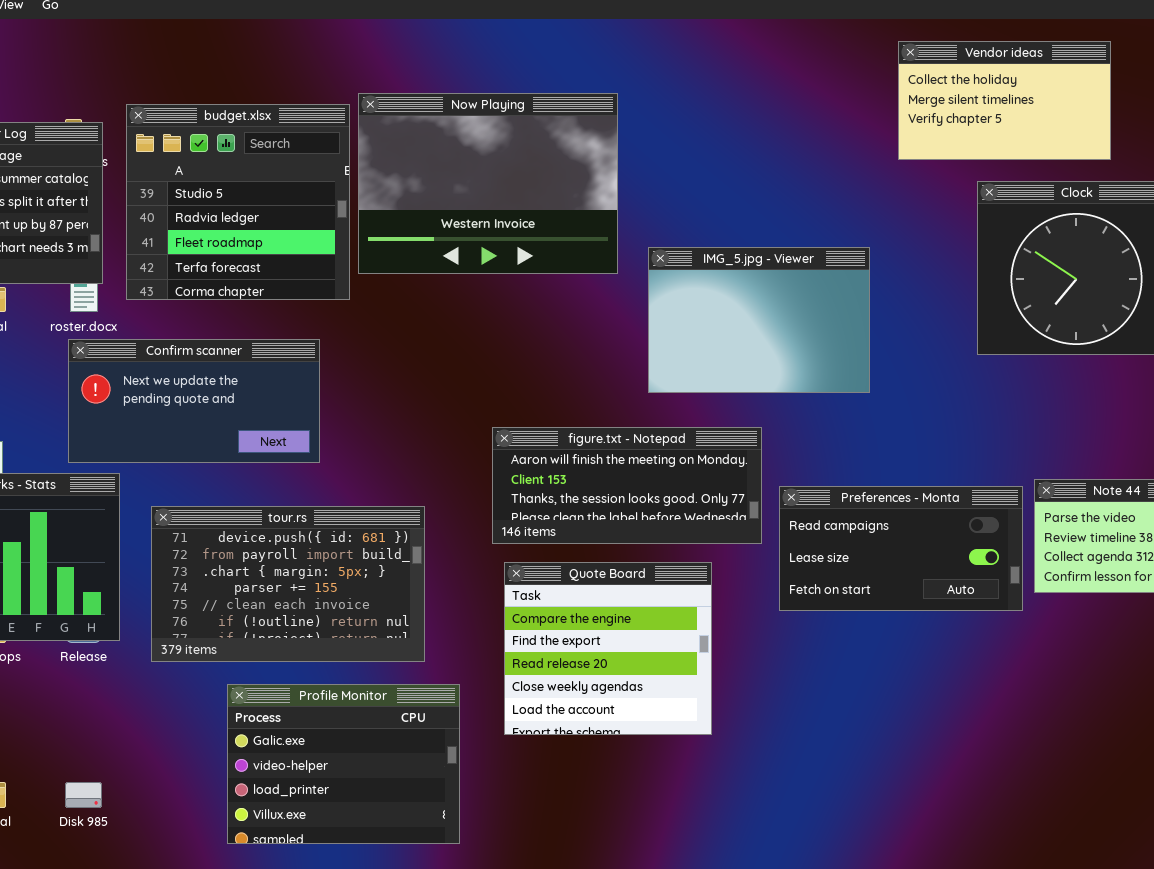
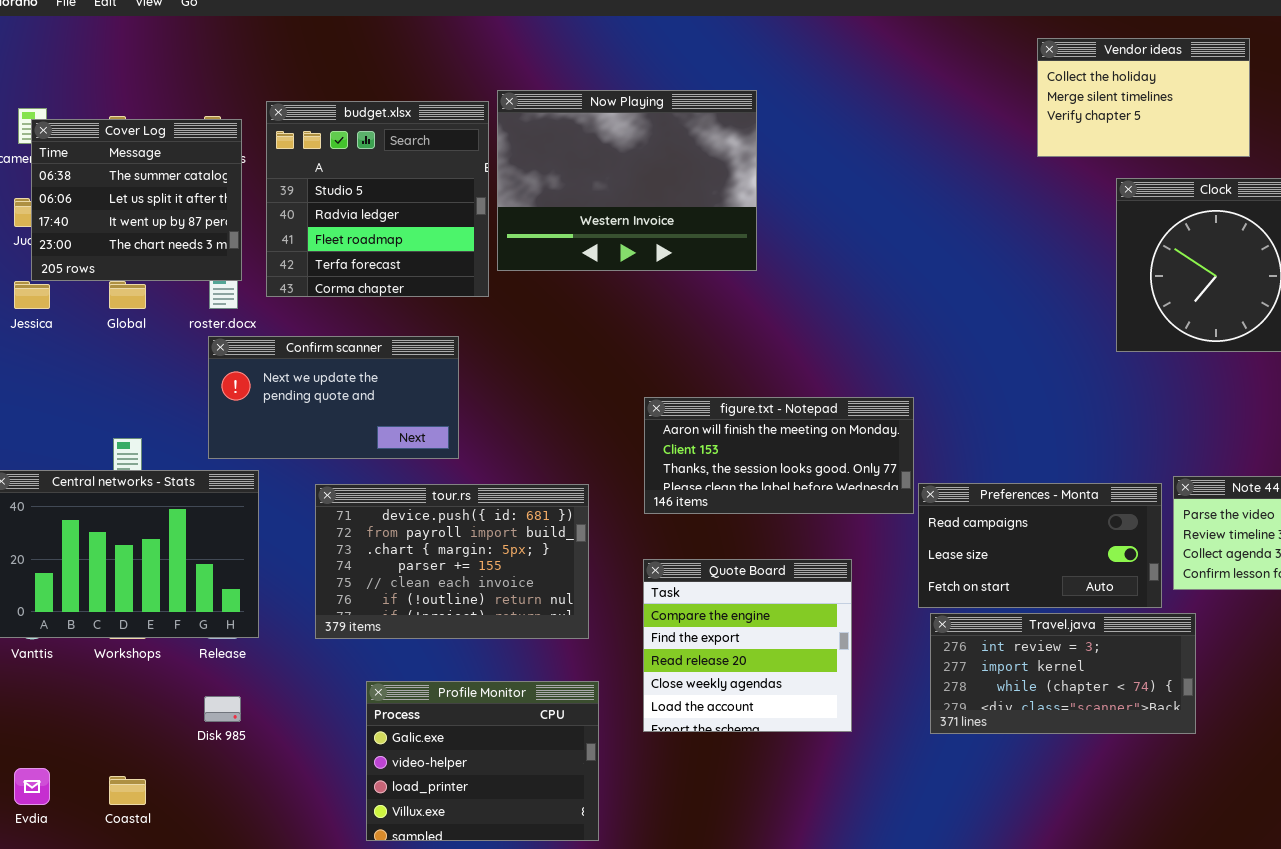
IMG_5.jpg - Viewer: [648,247,870,393] -> none, closed
figure.txt - Notepad: [492,427,762,544] -> [644,397,914,514], moved
tour.rs: [151,506,425,662] -> [315,484,589,639], moved
Travel.java: none -> [930,613,1196,734], opened
Disk 985: [65,782,102,808] -> [204,696,241,722], moved

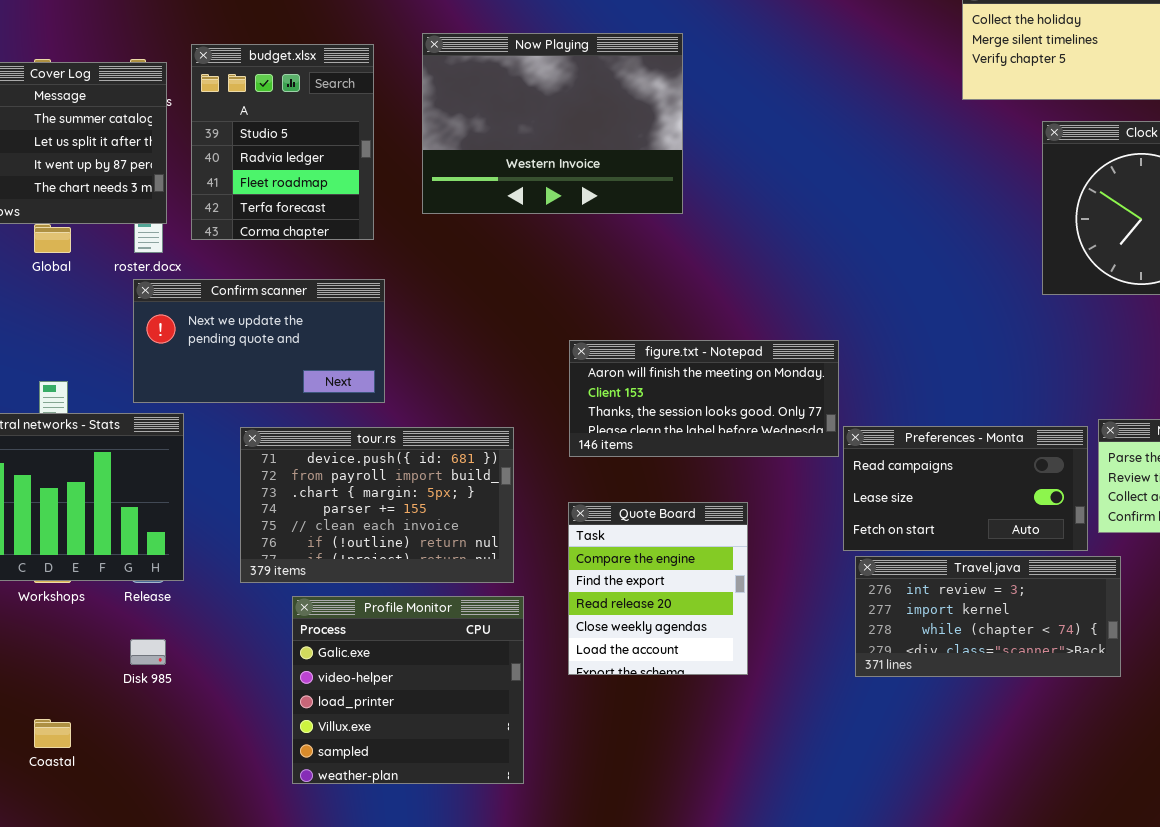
budget.xlsx: [266,101,489,297] -> [191,44,374,240], resized
Quote Board: [643,559,852,732] -> [568,502,748,675], resized
Profile Monitor: [366,681,599,841] -> [292,596,524,784], resized

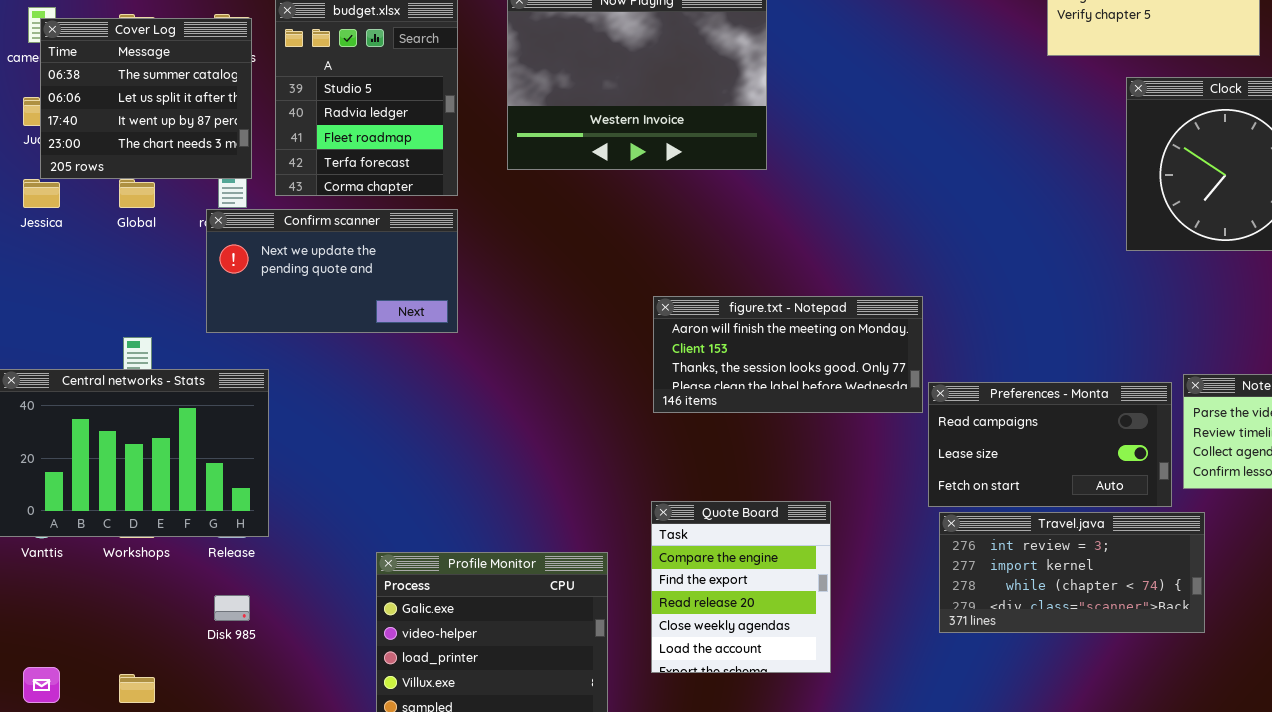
Confirm scanner: [133,279,385,403] -> [206,209,458,333], moved
tour.rs: [240,427,514,583] -> none, closed
Quote Board: [568,502,748,675] -> [651,501,831,673], moved

